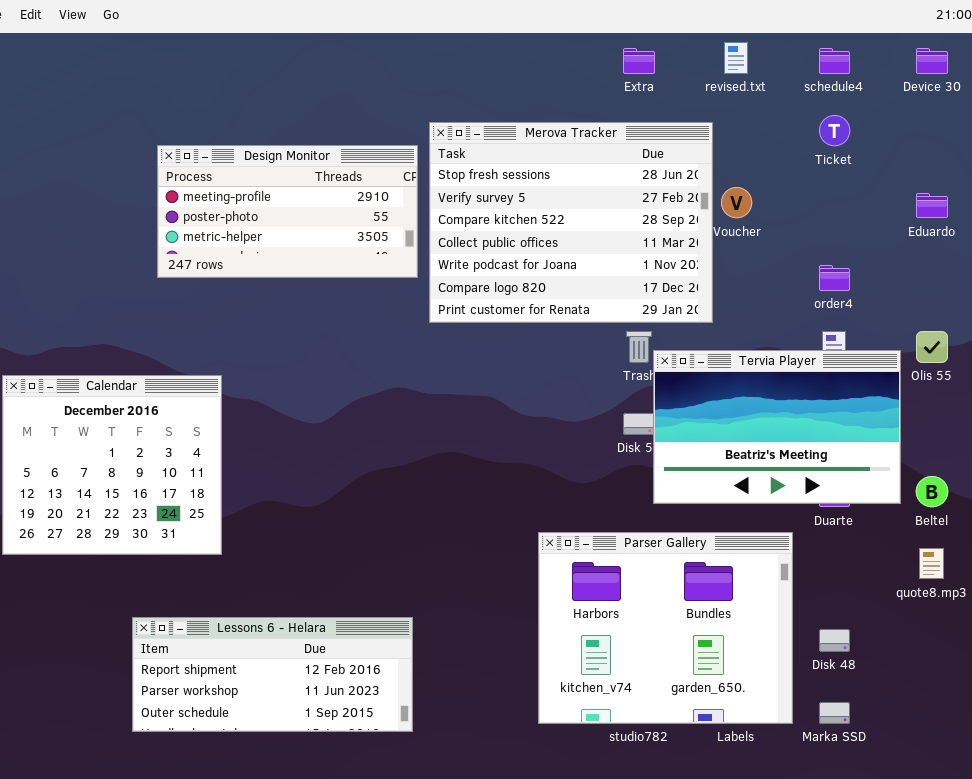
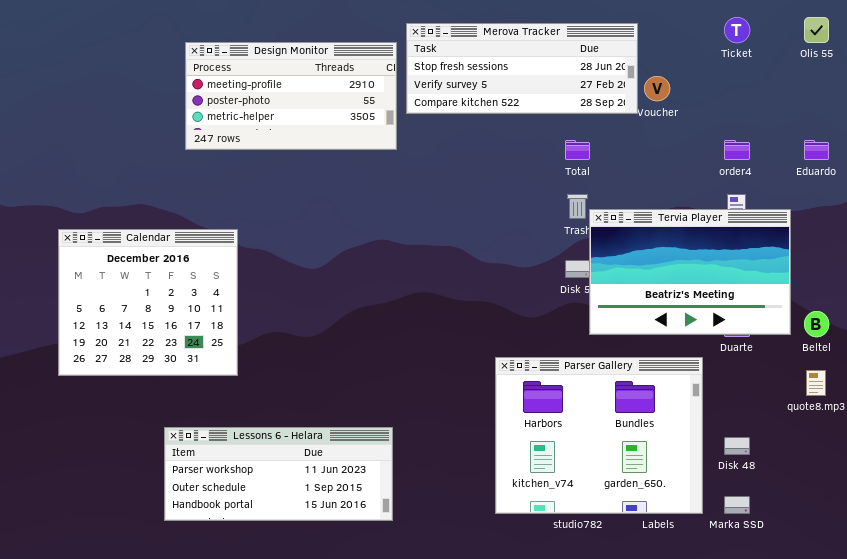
Merova Tracker: [429,122,713,323] -> [406,23,638,114], resized
Eduardo: [916,193,948,218] -> [804,140,829,160], moved
Olis 55: [916,331,948,363] -> [804,17,829,43], moved
Lessons 6 - Helara: [132,617,413,732] -> [164,427,393,521], scrolled down 1 row

